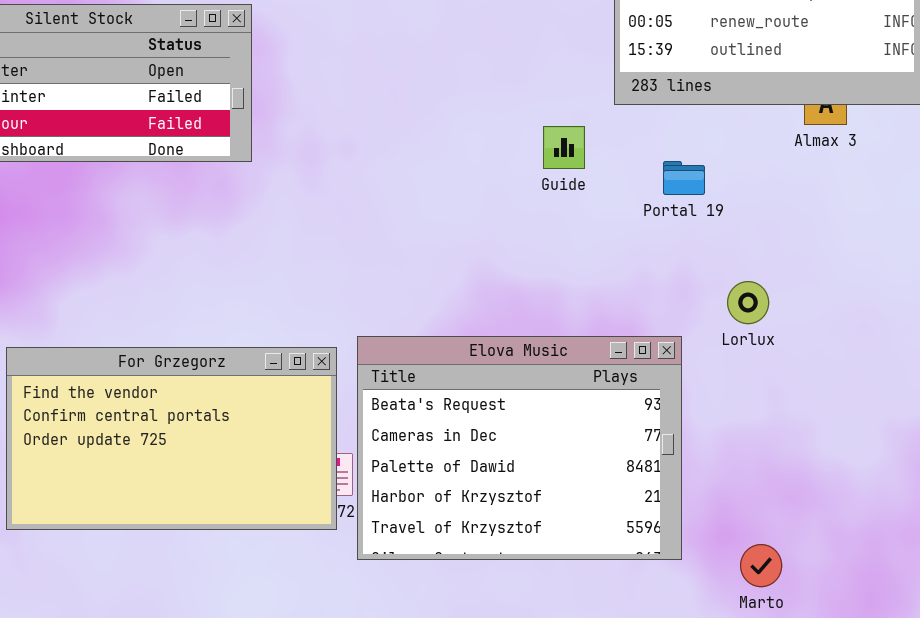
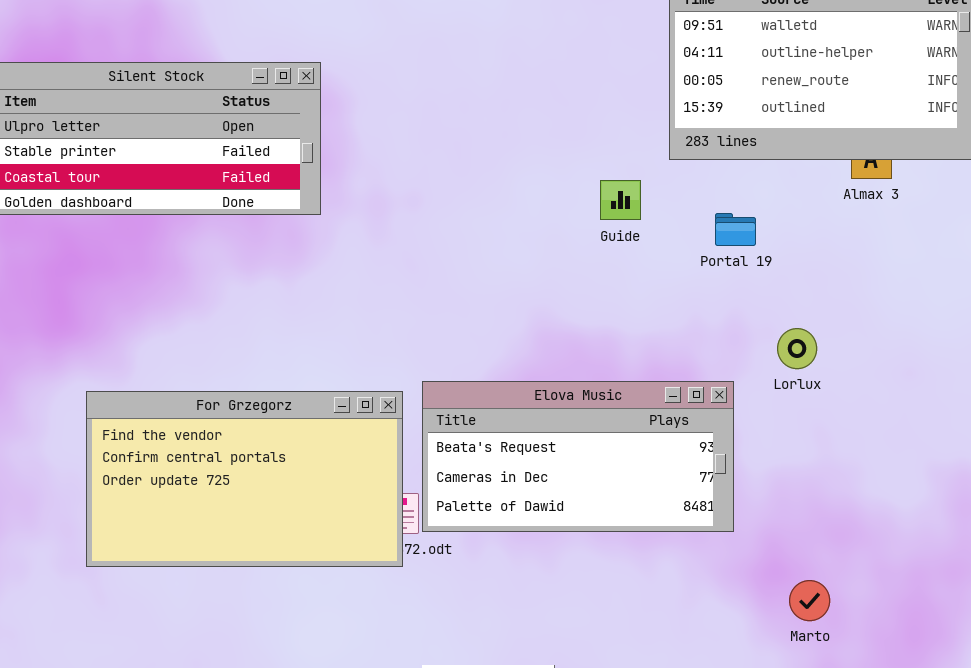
Elova Music: [357,336,682,560] -> [422,381,734,532], resized

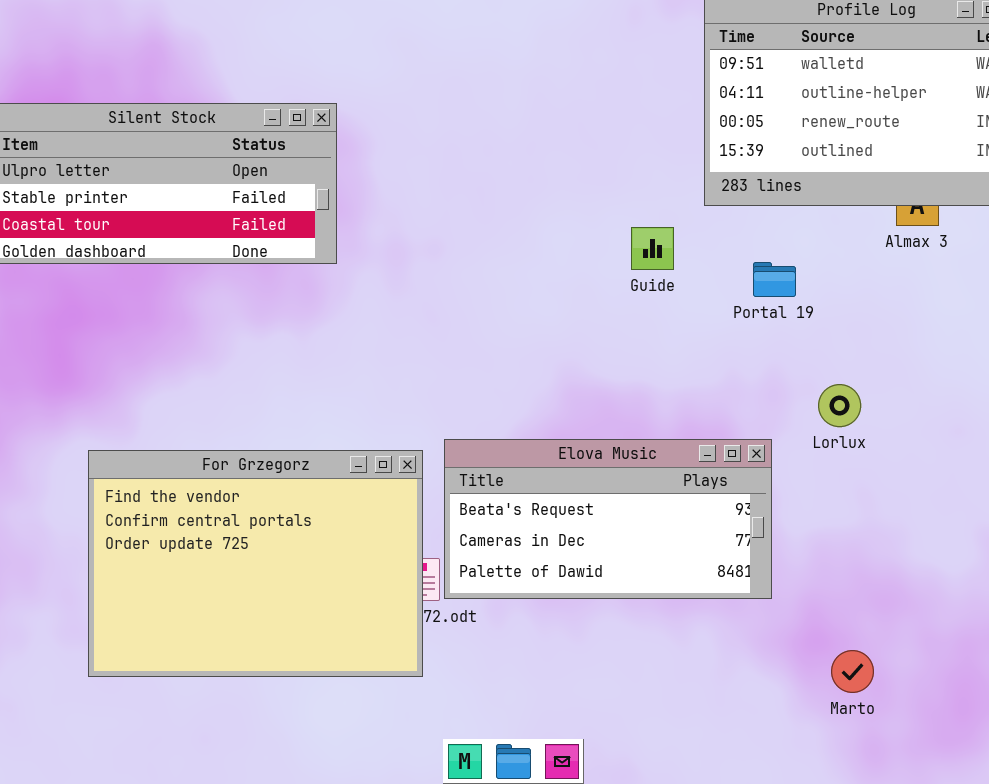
For Grzegorz: [86,391,403,567] -> [88,450,423,677], resized

